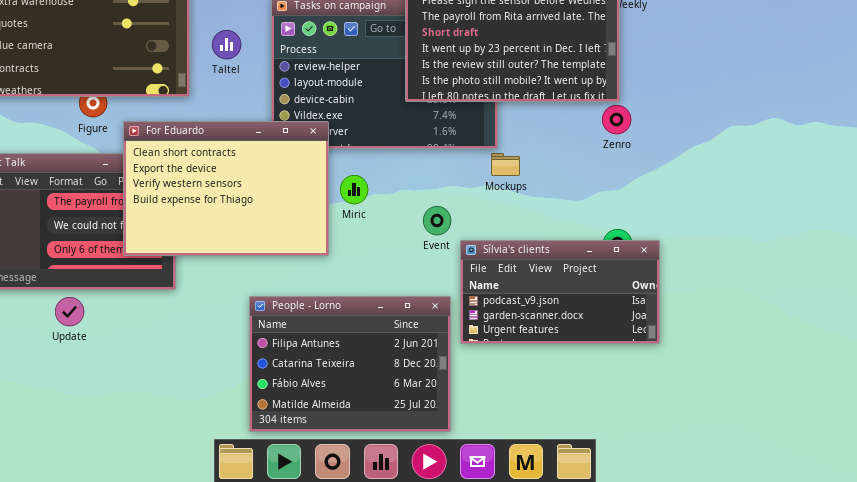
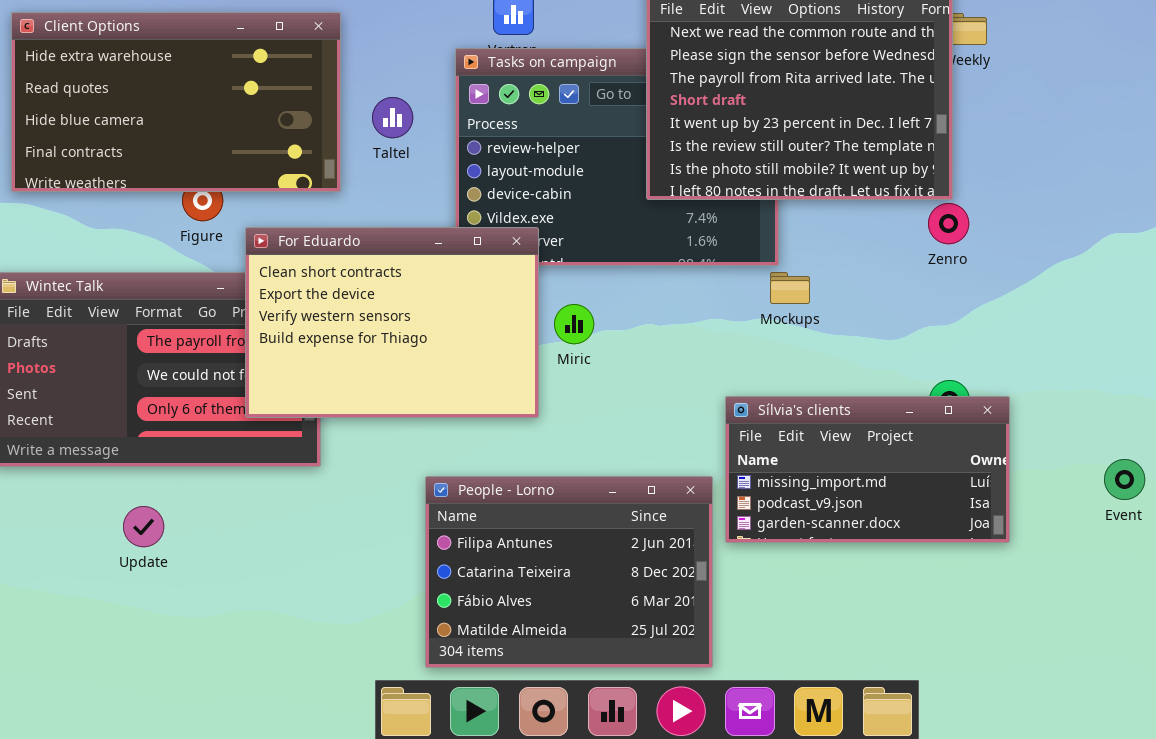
Event: [423,206,451,235] -> [1104,459,1145,500], moved
Sílvia's clients: [460,240,660,344] -> [725,396,1010,543], scrolled up 1 row
Update: [55,297,84,326] -> [123,506,164,547], moved

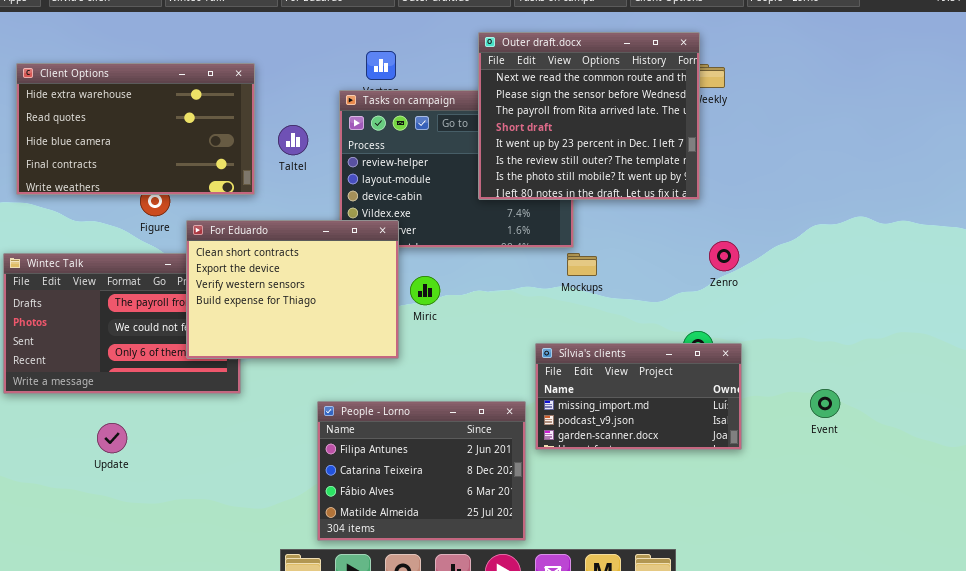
Zenro: [928,203,969,244] -> [709,241,739,271], moved

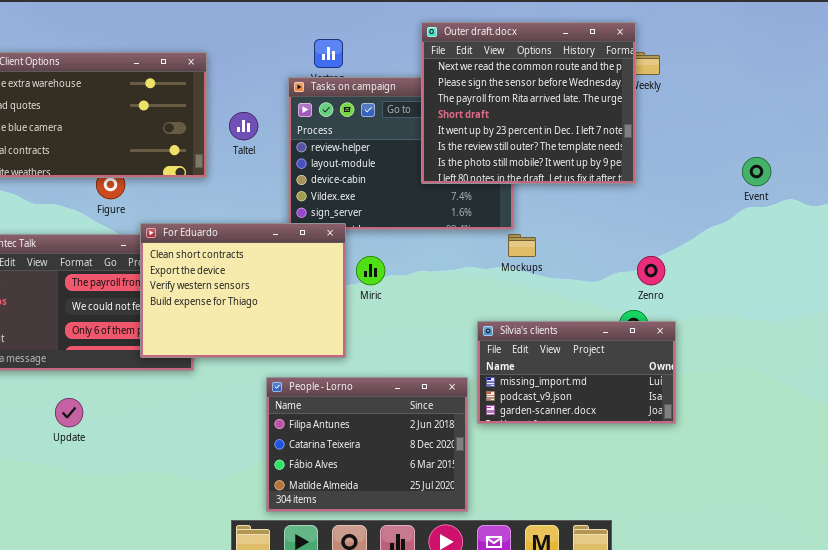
For Eduardo: [186,220,399,359] -> [140,223,346,358], moved
Zenro: [709,241,739,271] -> [637,256,665,285], moved
Event: [810,389,840,418] -> [742,157,771,186], moved

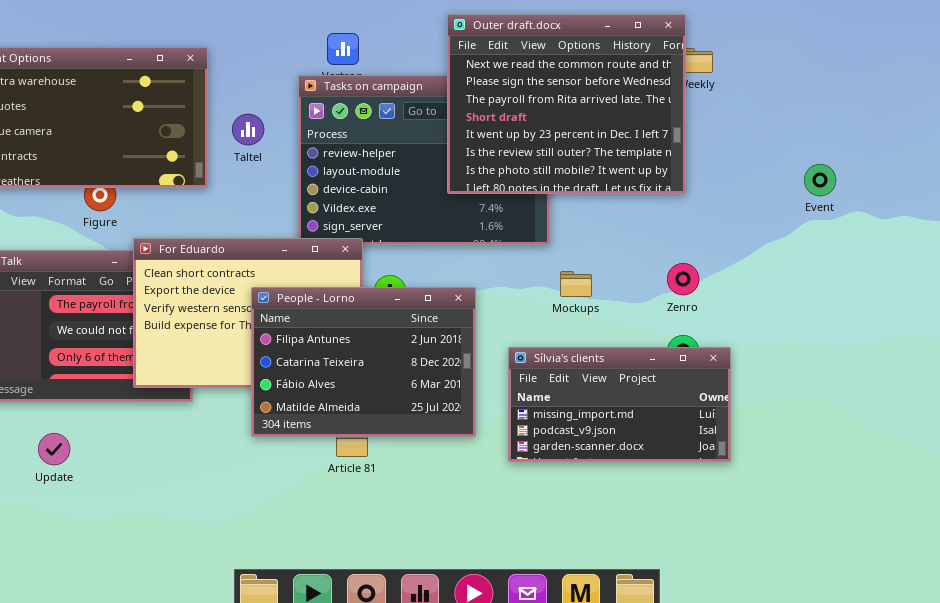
Mockups: [508,234,536,257] -> [560,271,592,297], moved
Zenro: [637,256,665,285] -> [667,263,699,295], moved
People - Lorno: [266,377,468,512] -> [251,287,476,437], moved

